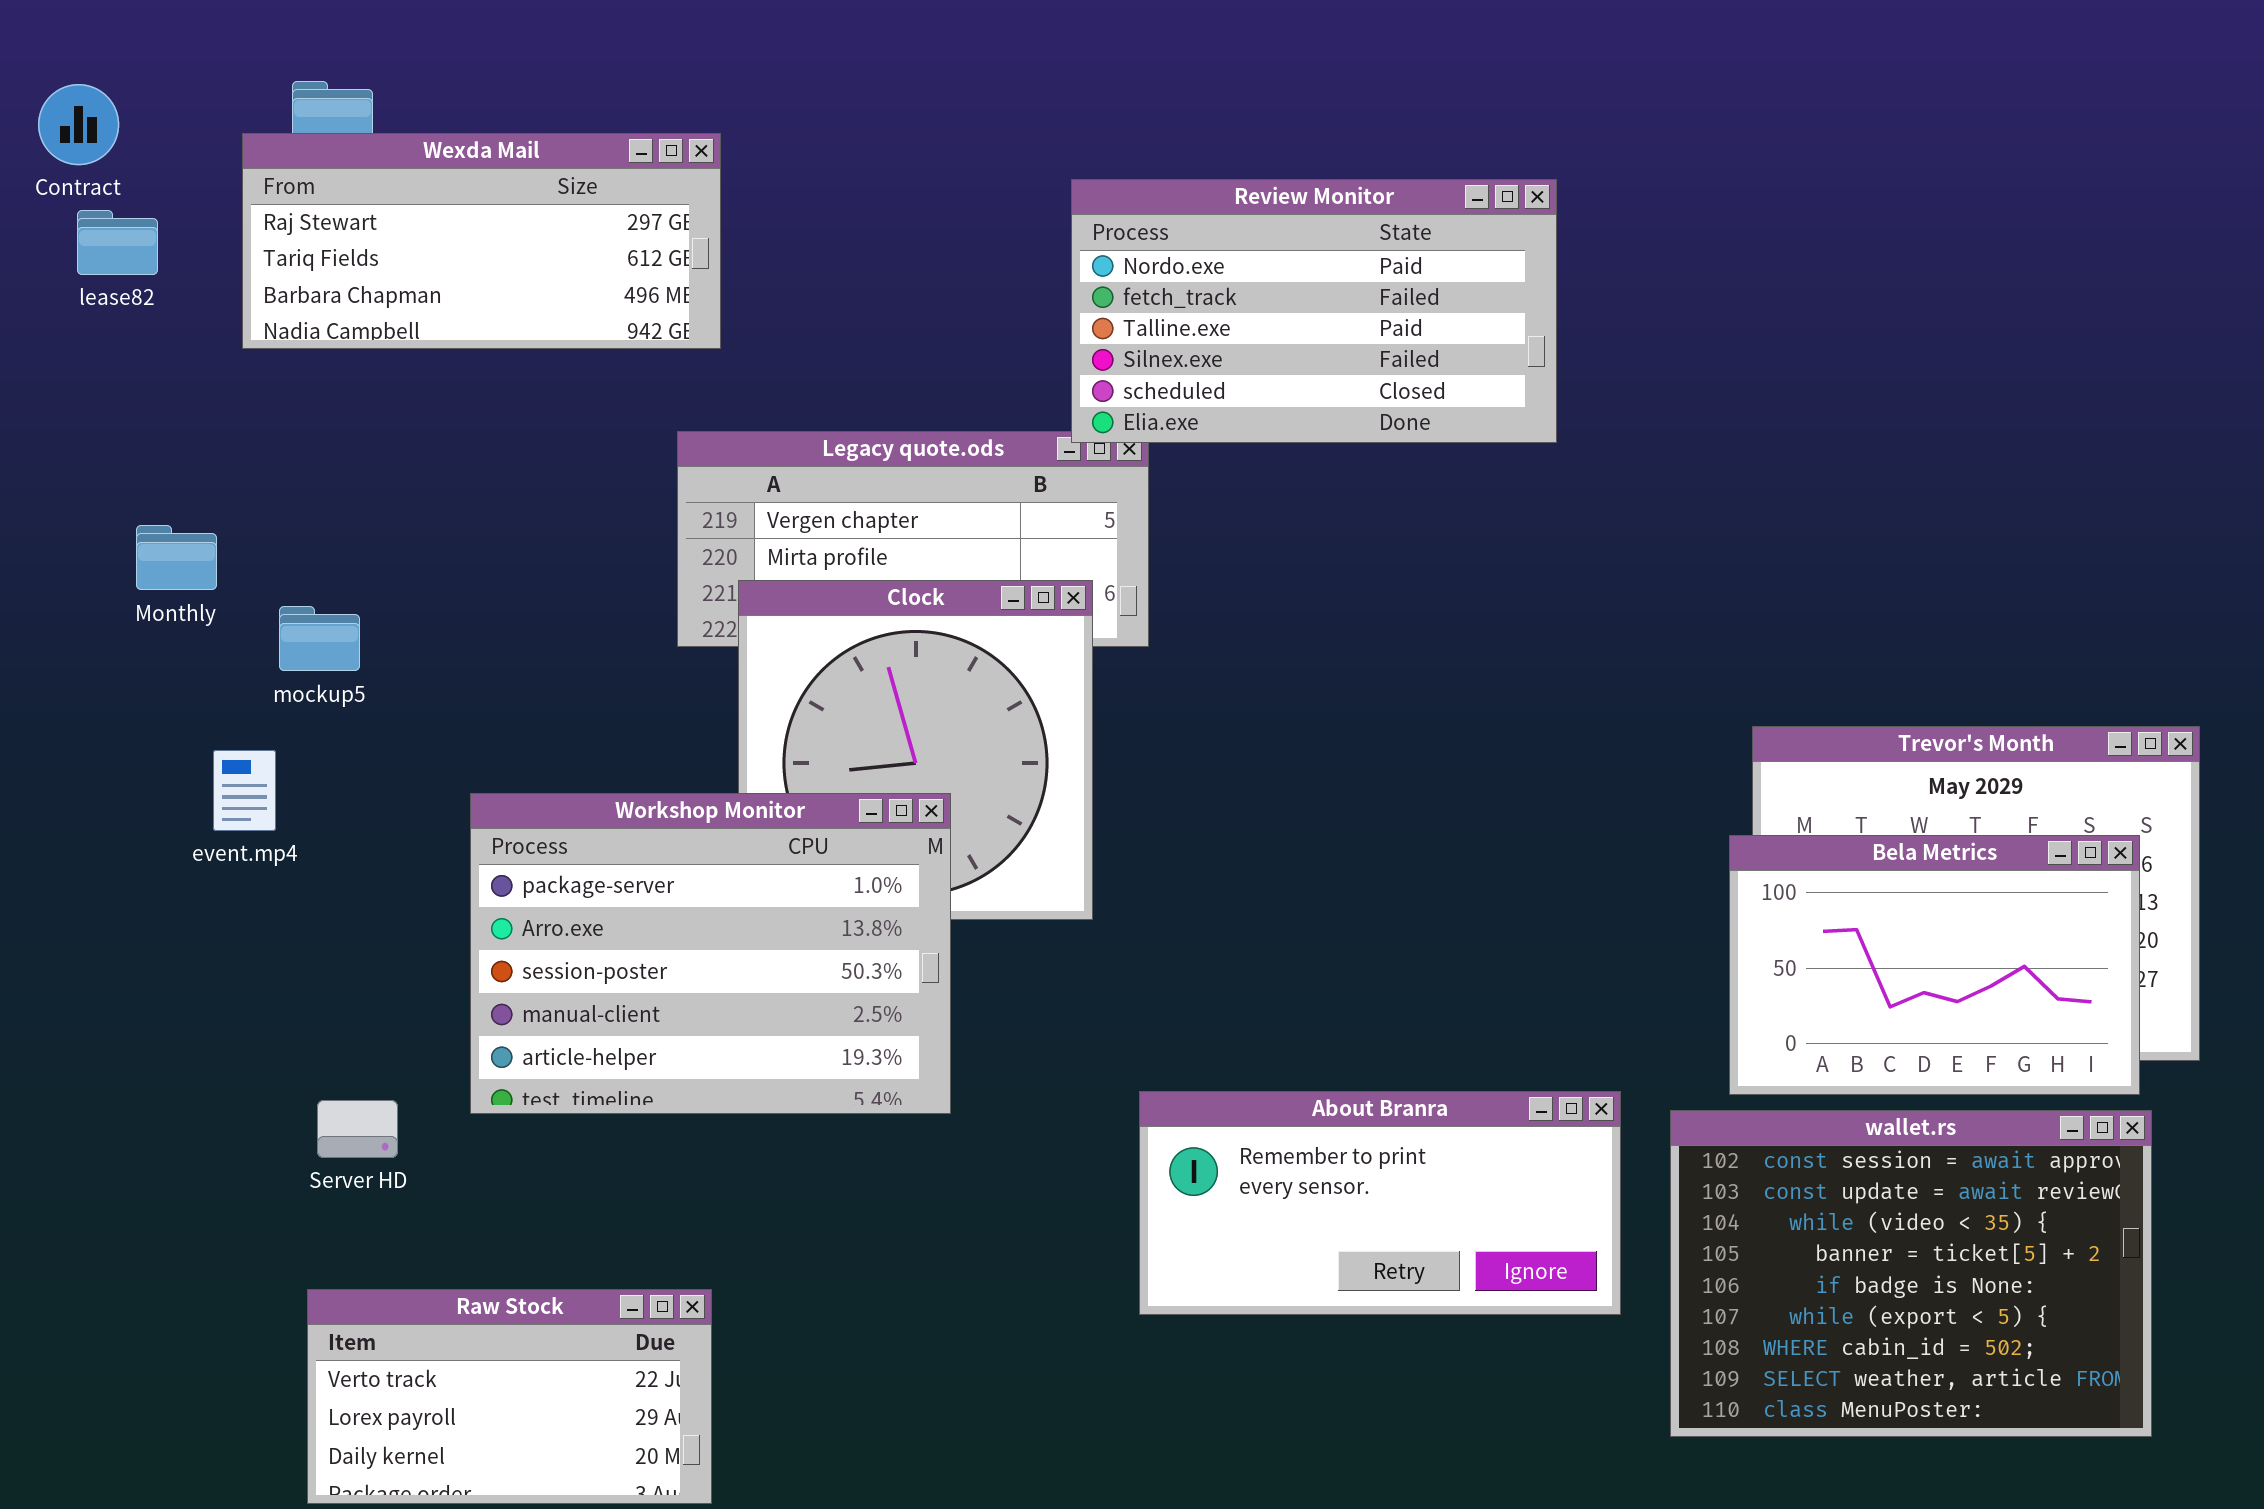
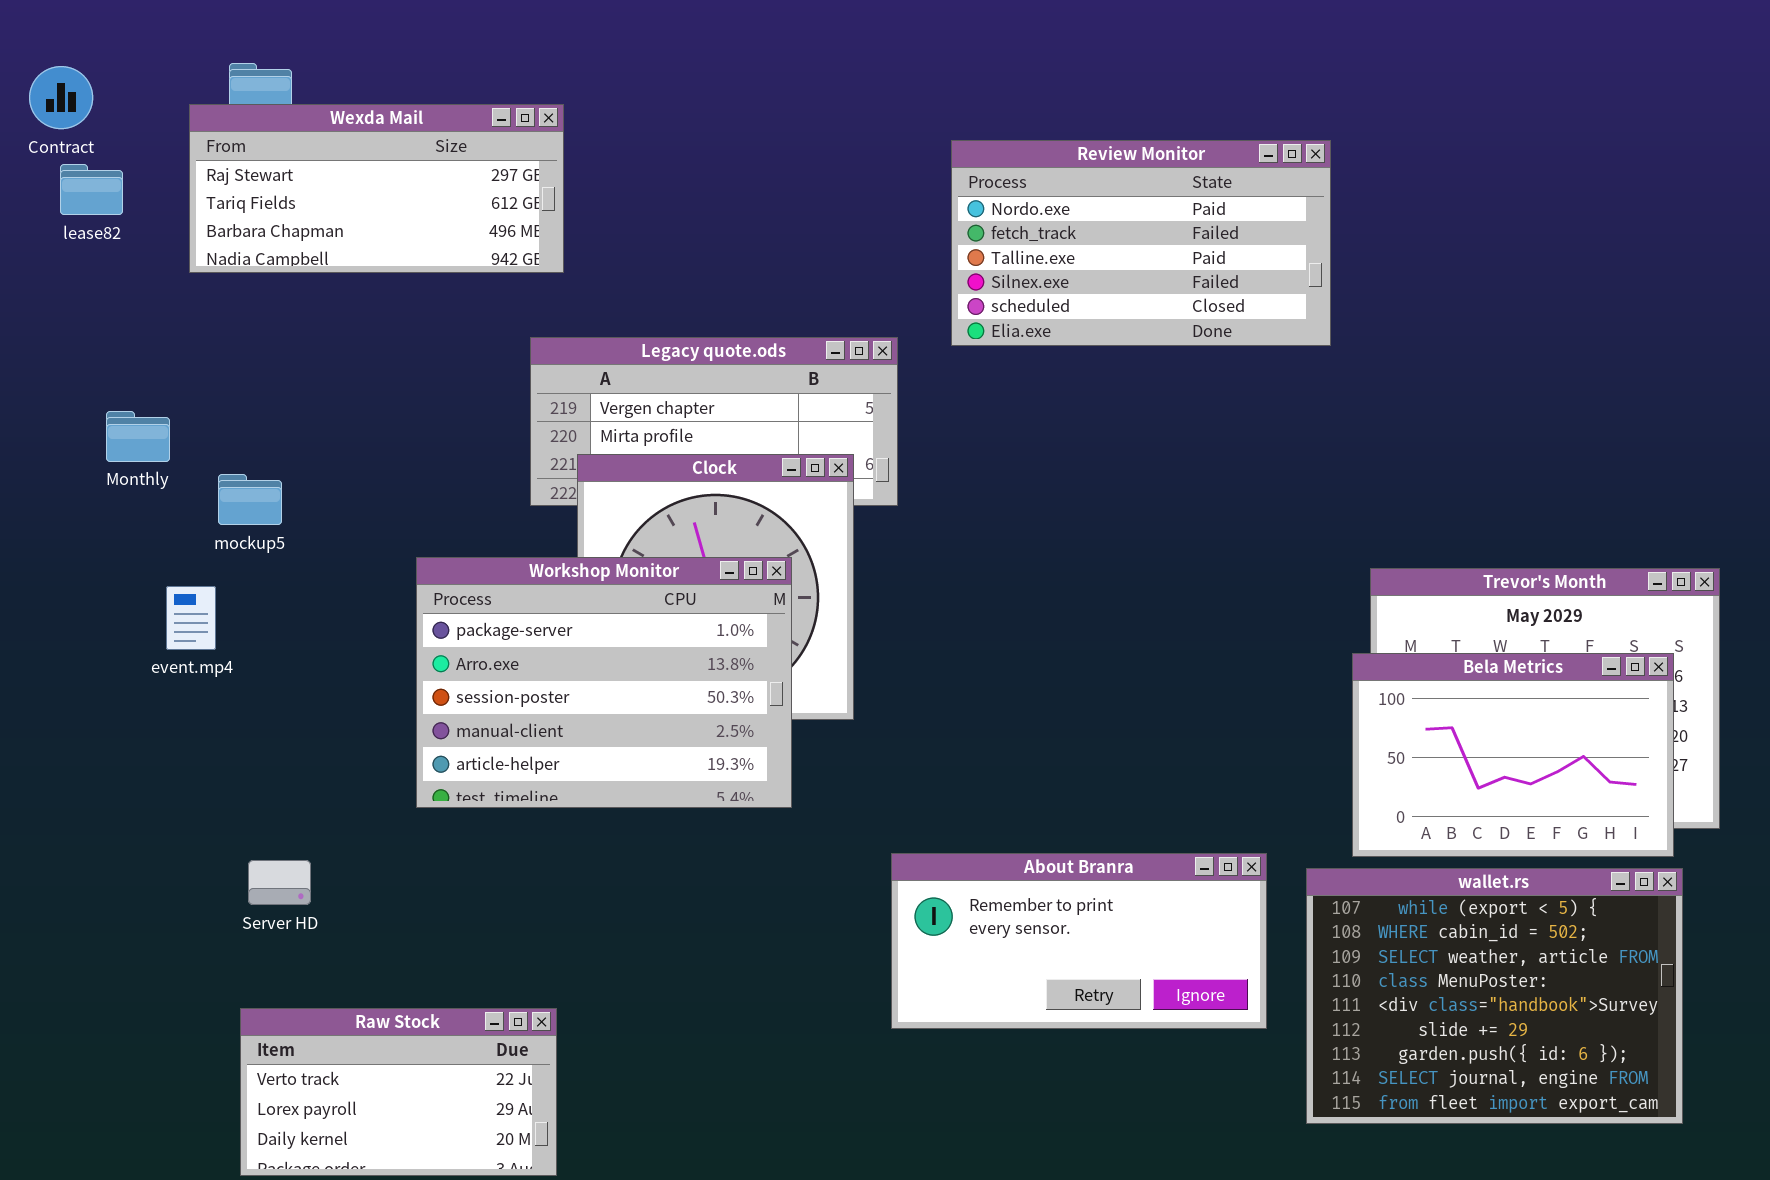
Review Monitor: [1071,179,1557,443] -> [951,140,1331,346], moved
Workshop Monitor: [470,793,951,1114] -> [416,557,792,808], moved
wallet.rs: [1670,1110,2152,1437] -> [1306,868,1683,1124], scrolled down 5 rows

